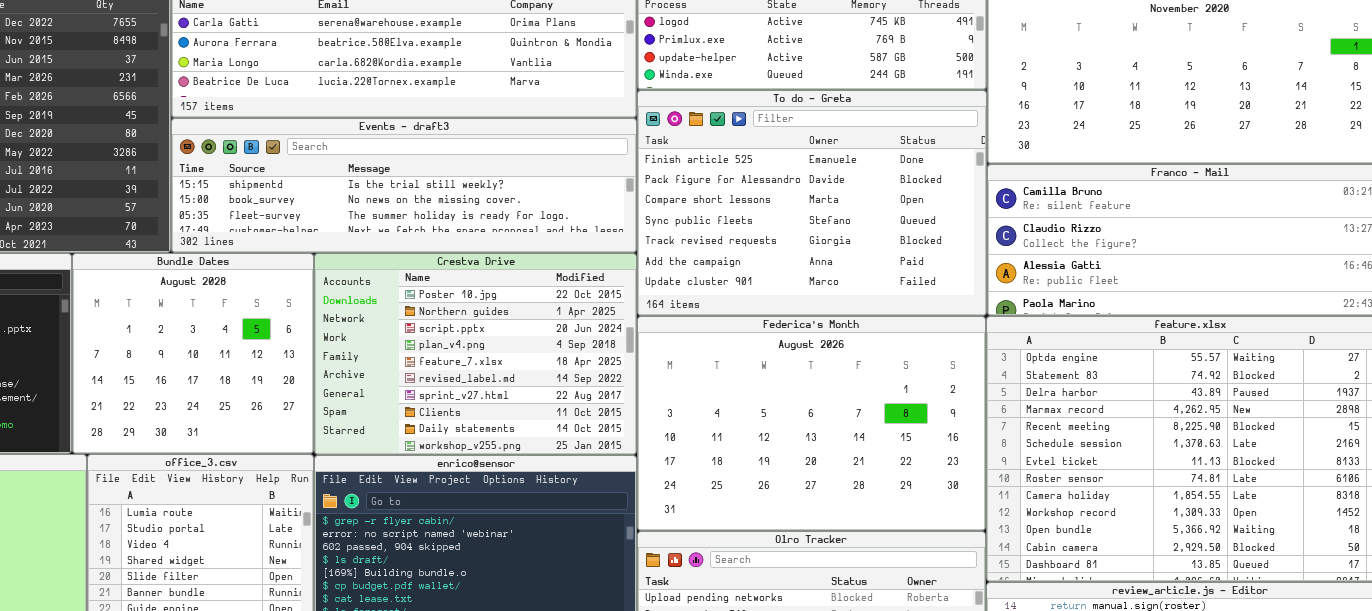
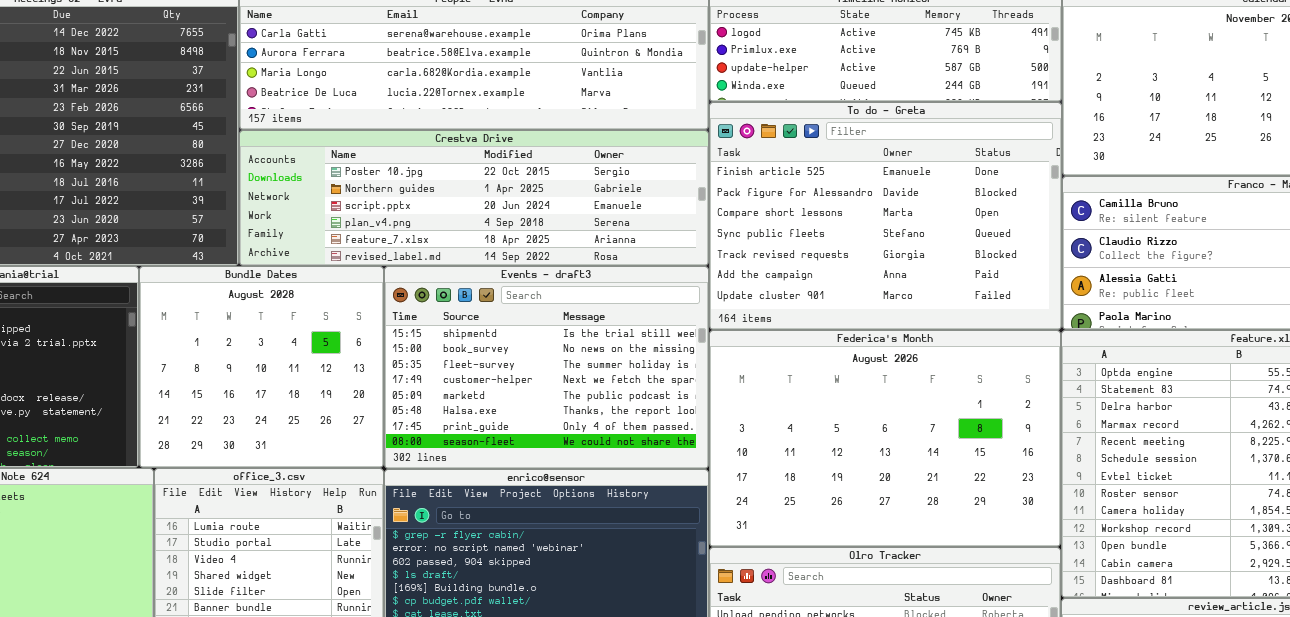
Events - draft3: [171,118,637,253] -> [384,266,709,469], moved, resized
Crestva Drive: [314,253,637,455] -> [239,130,709,266], moved, resized

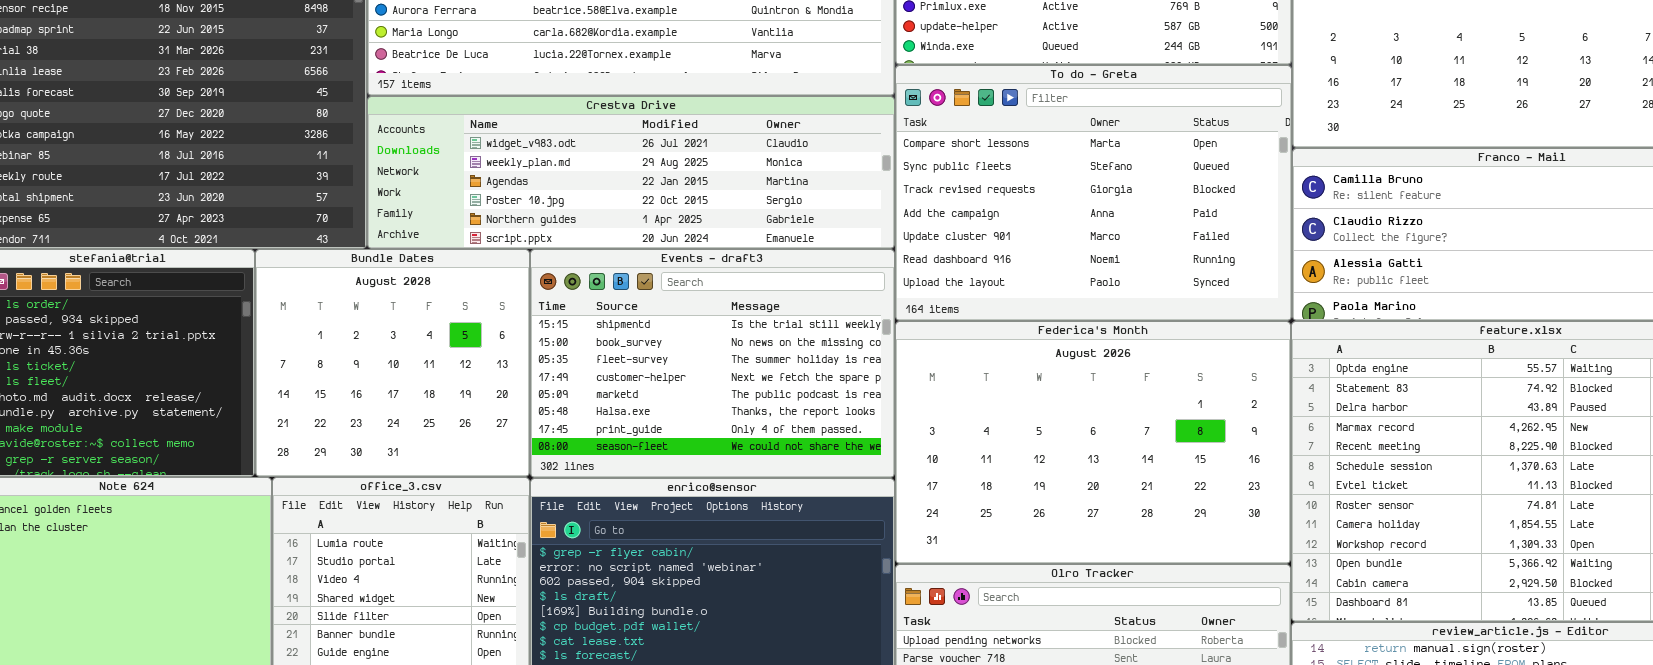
To do - Greta: [709,102,1062,330] -> [895,65,1292,321], scrolled down 2 rows
Crestva Drive: [239,130,709,266] -> [367,96,895,249], scrolled up 3 rows

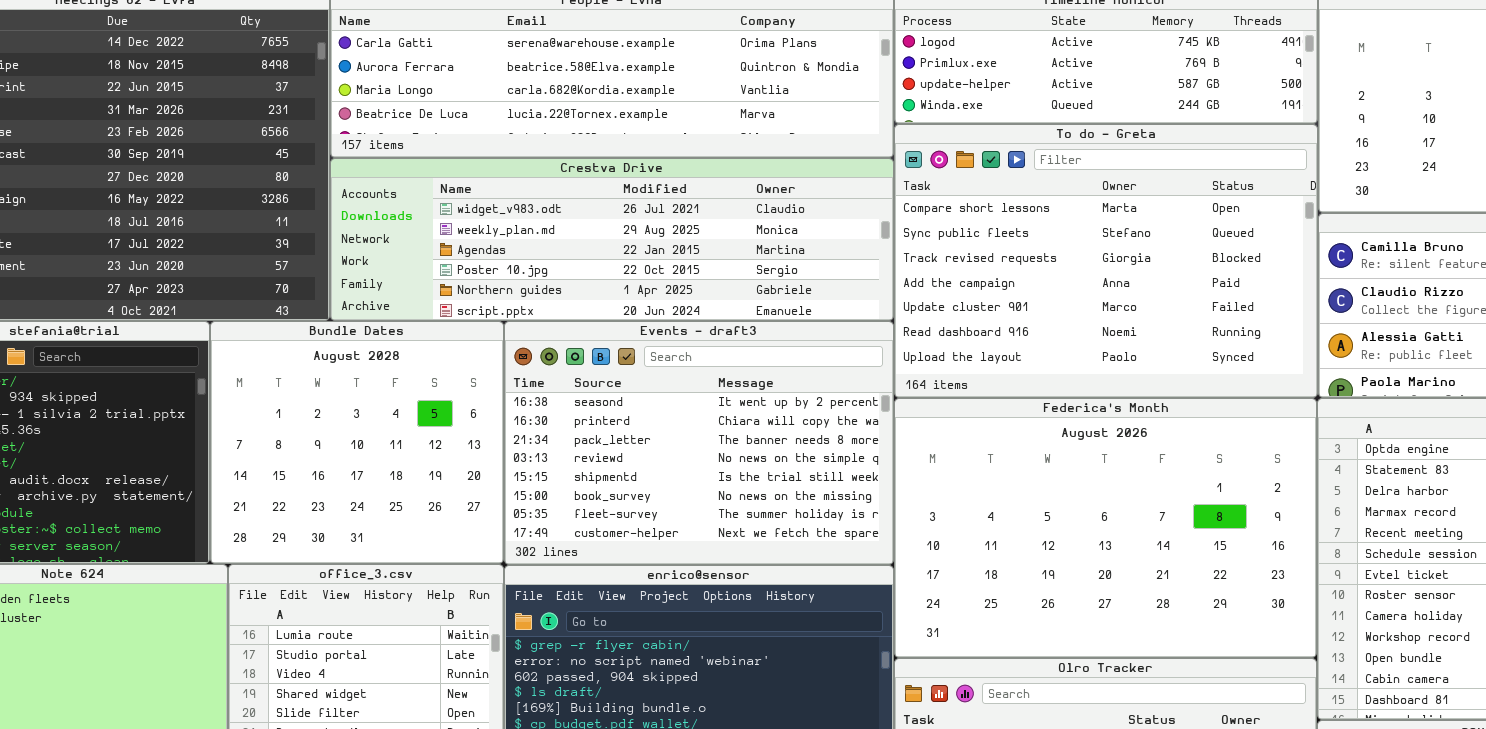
Events - draft3: [530,249,895,478] -> [504,321,894,565], scrolled up 4 rows

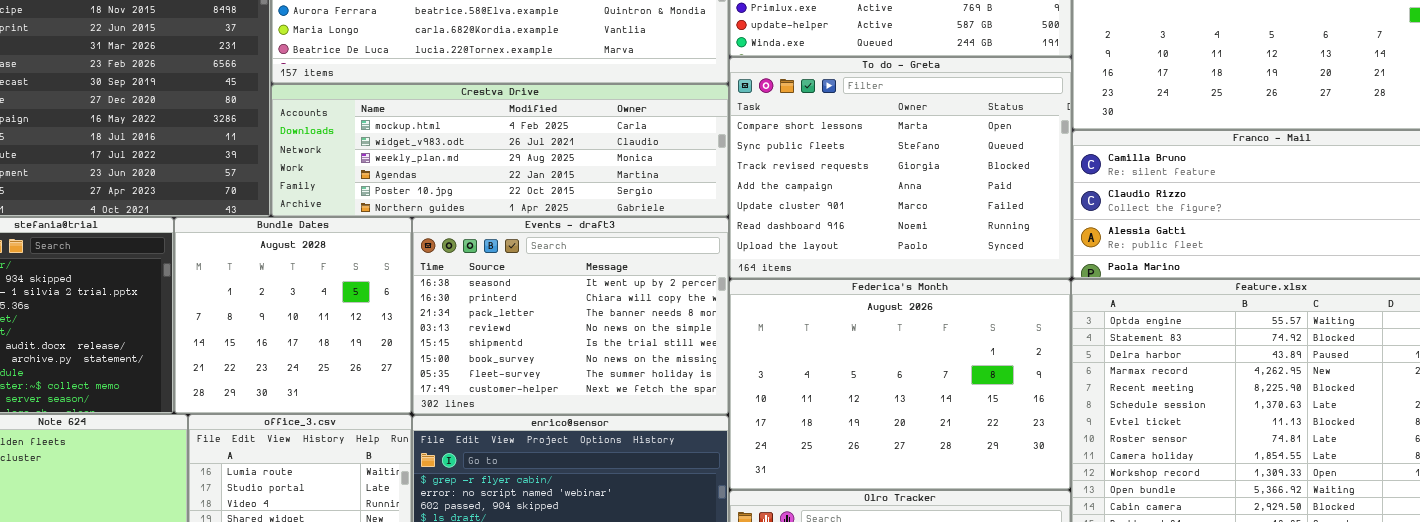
Crestva Drive: [330,158,894,321] -> [271,84,729,217], scrolled up 1 row

